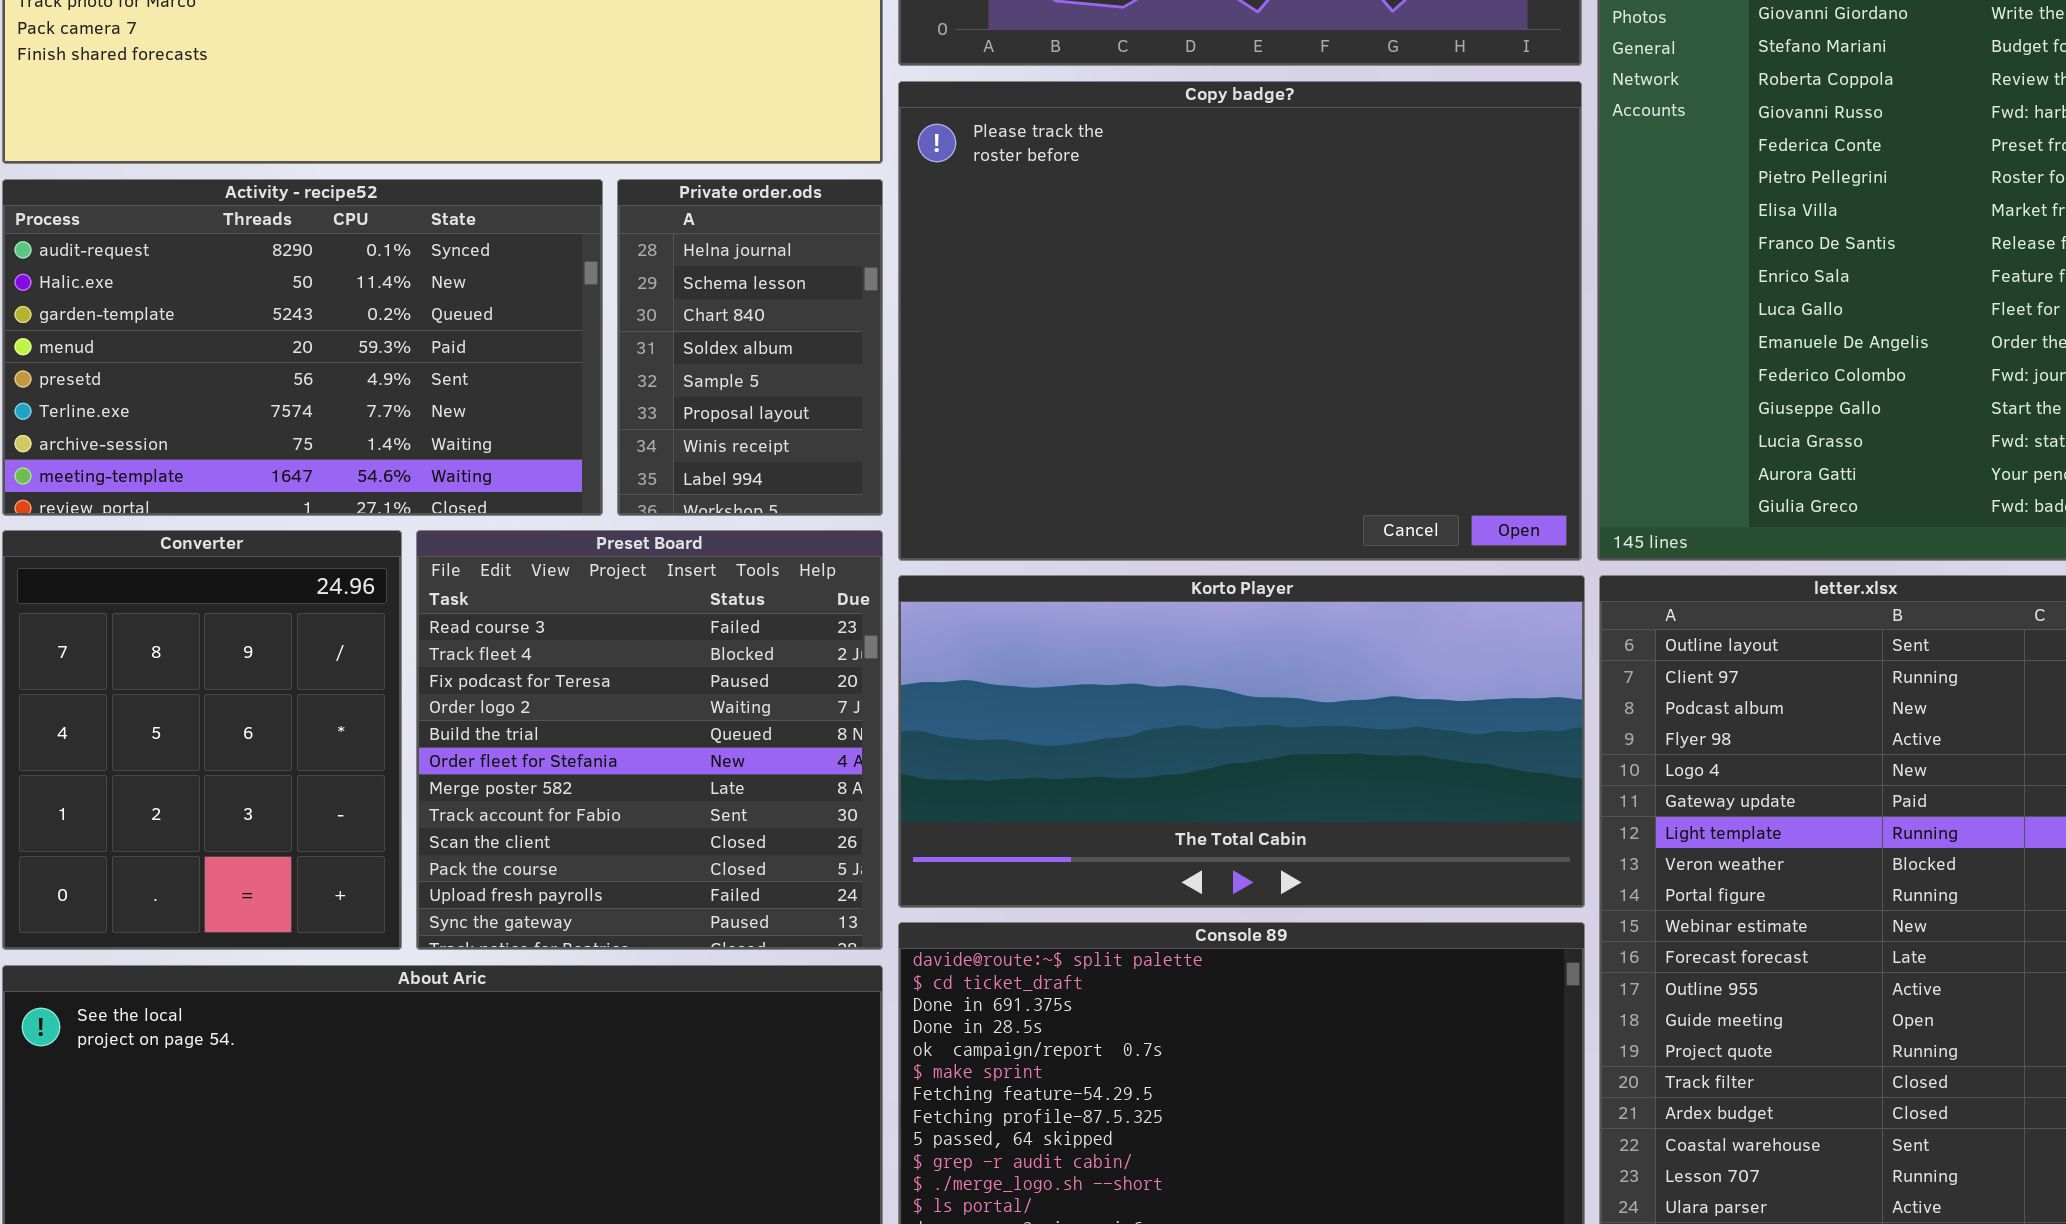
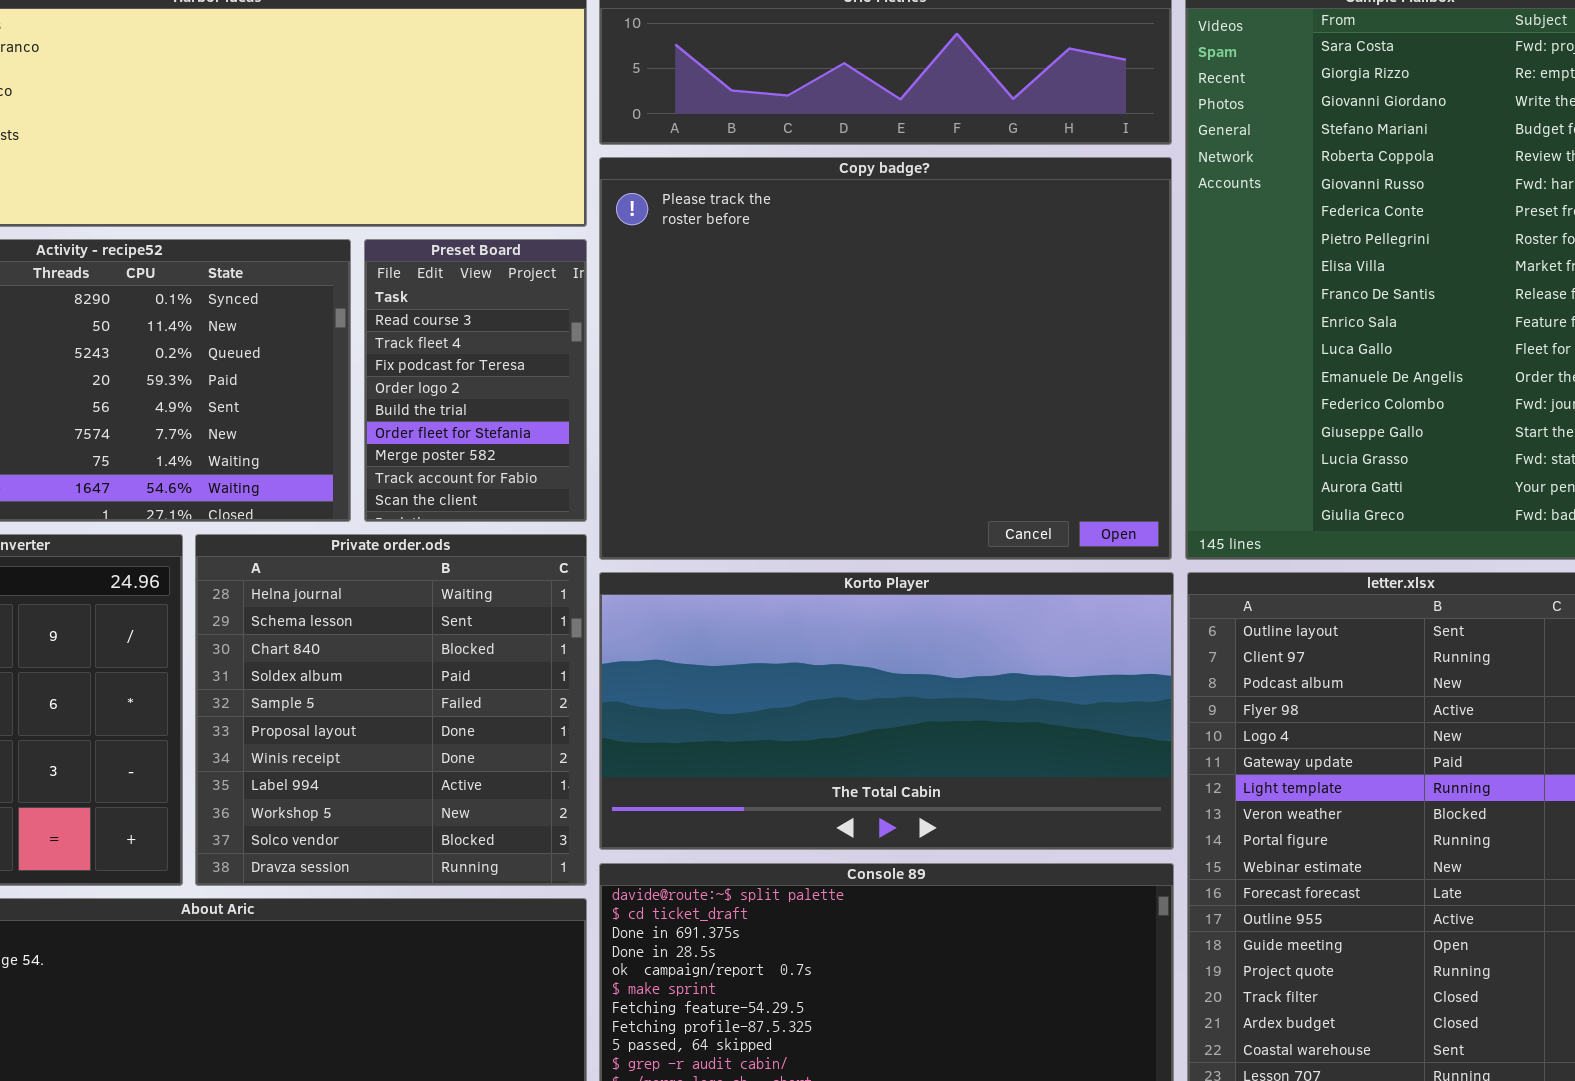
Private order.ods: [617,179,883,516] -> [195,534,587,886], moved, resized
Preset Board: [416,530,883,950] -> [364,239,587,522], moved, resized

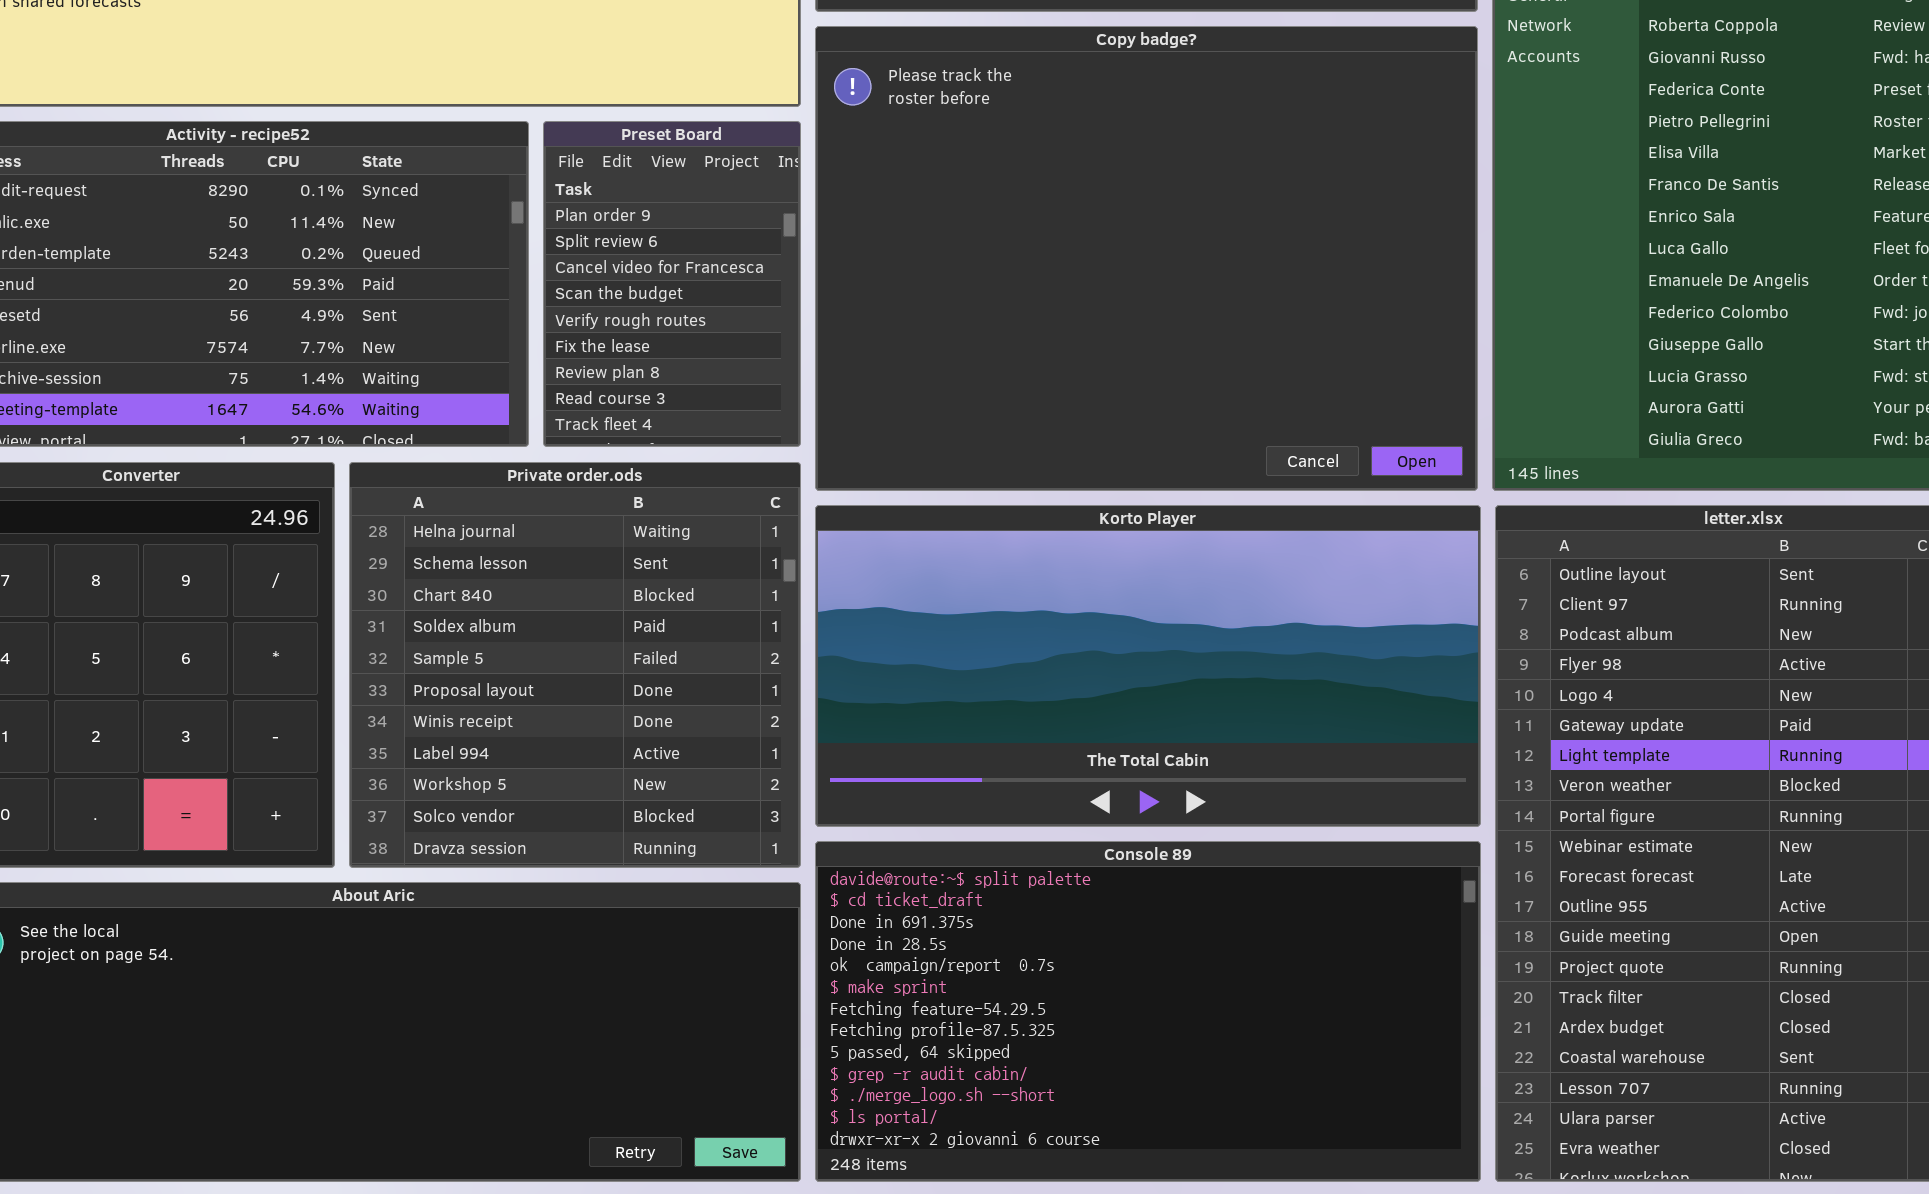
Preset Board: [364,239,587,522] -> [543,121,801,447], scrolled up 7 rows

